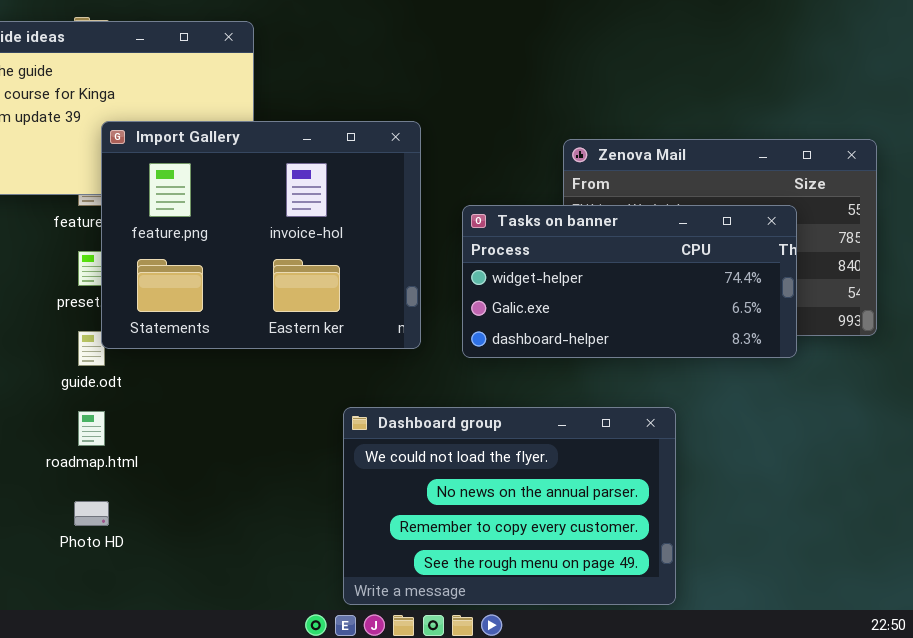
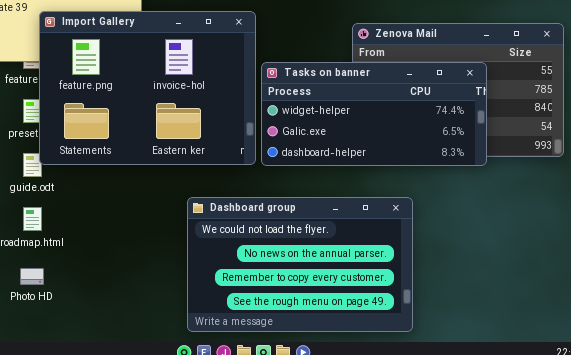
Tasks on banner: [462,205,797,358] -> [261,62,487,166], moved
Dashboard group: [343,407,676,605] -> [187,197,413,332], moved

